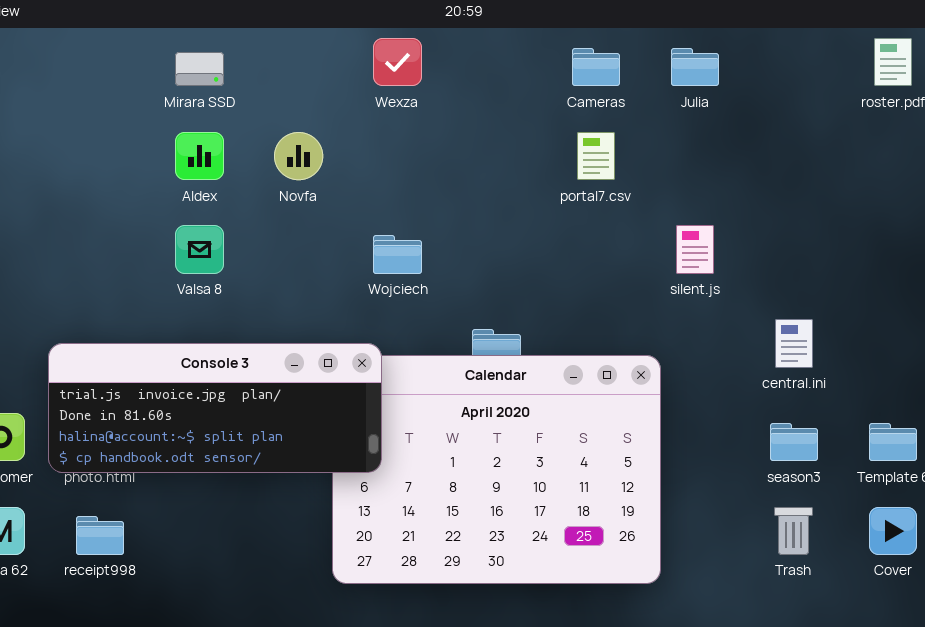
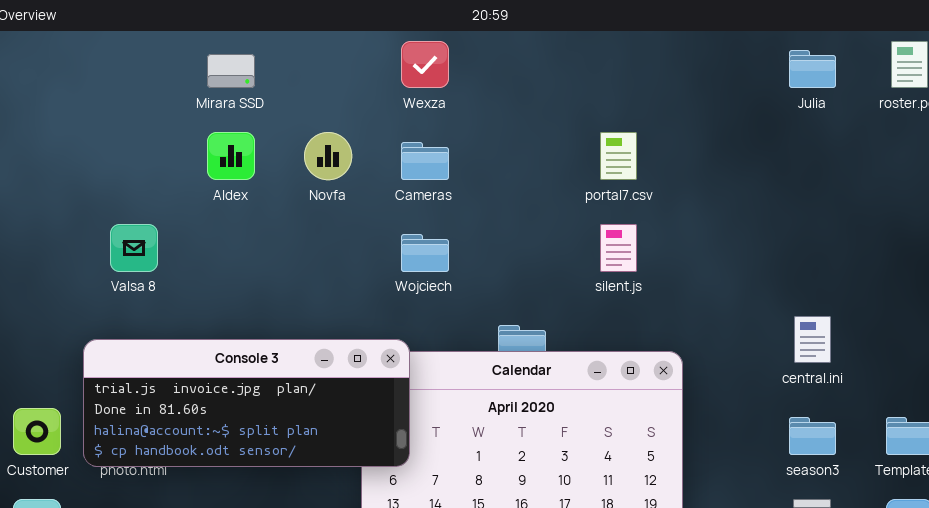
Cameras: [572,48,620,86] -> [401,142,449,180], moved
Julia: [671,48,719,86] -> [789,50,836,88], moved
Valsa 8: [175,225,224,274] -> [110,224,158,272], moved
silent.js: [676,225,714,274] -> [600,224,637,272], moved

